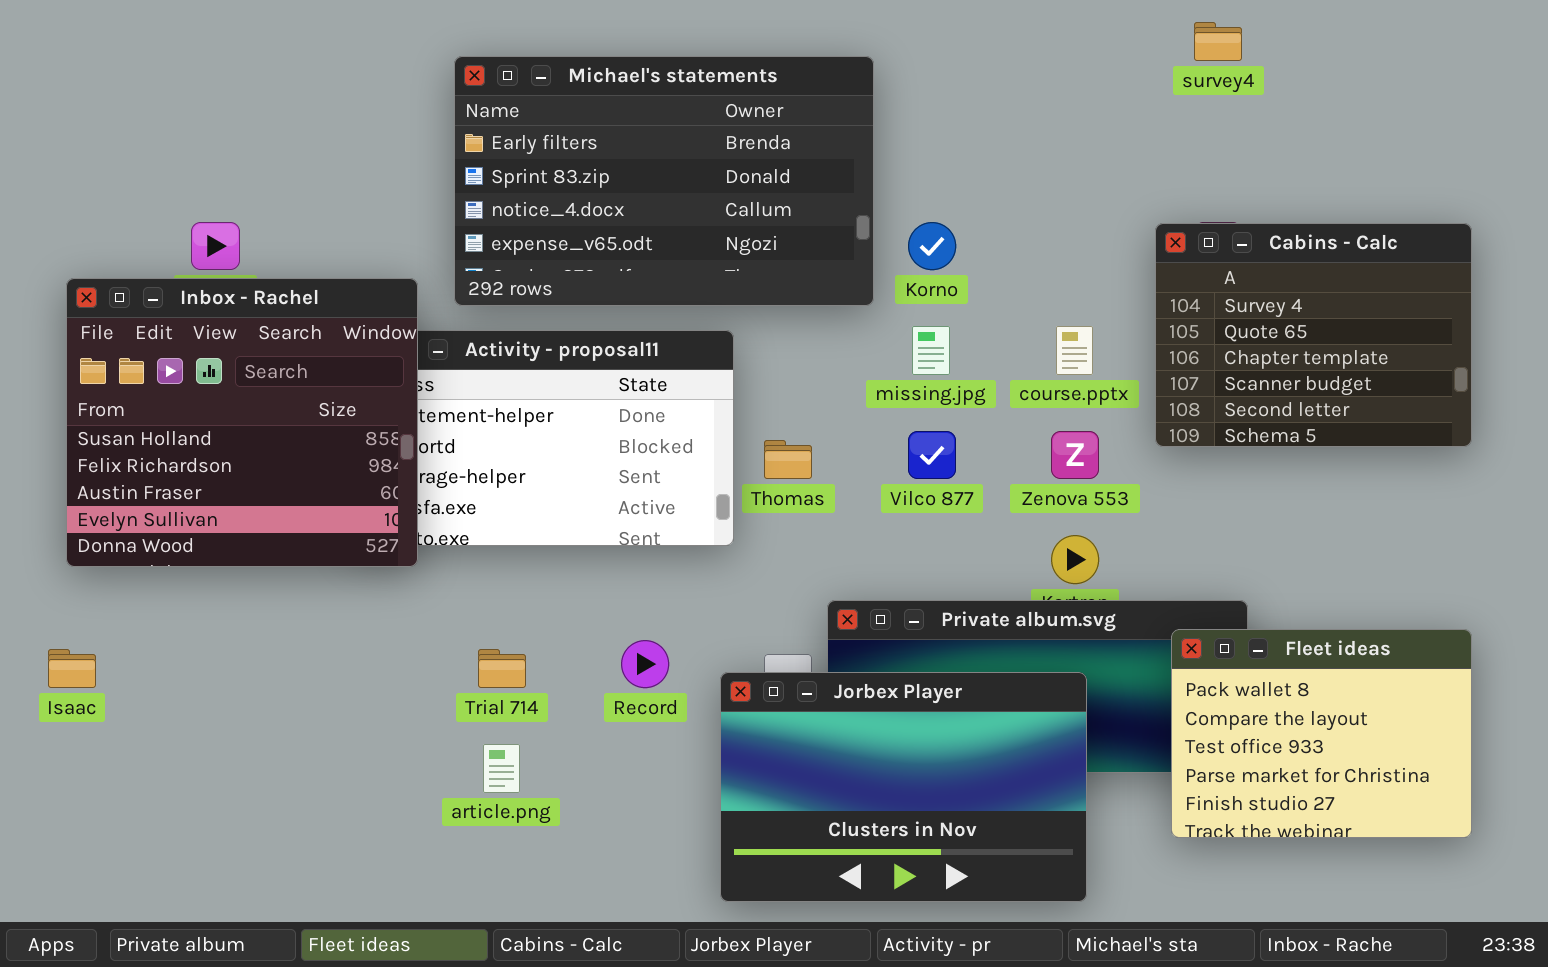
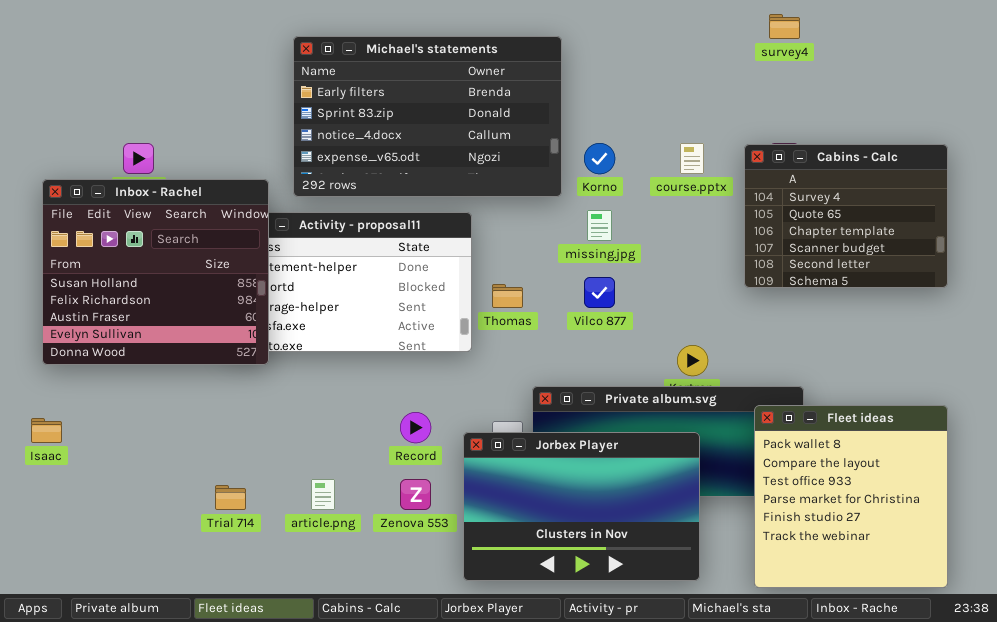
course.pptx: [1056,326,1093,375] -> [680,143,704,174], moved
Zenova 553: [1051,431,1099,479] -> [400,479,431,510], moved
Fleet ideas: [1171,629,1472,838] -> [754,405,948,588], resized
Trial 714: [478,649,526,688] -> [215,485,246,510], moved

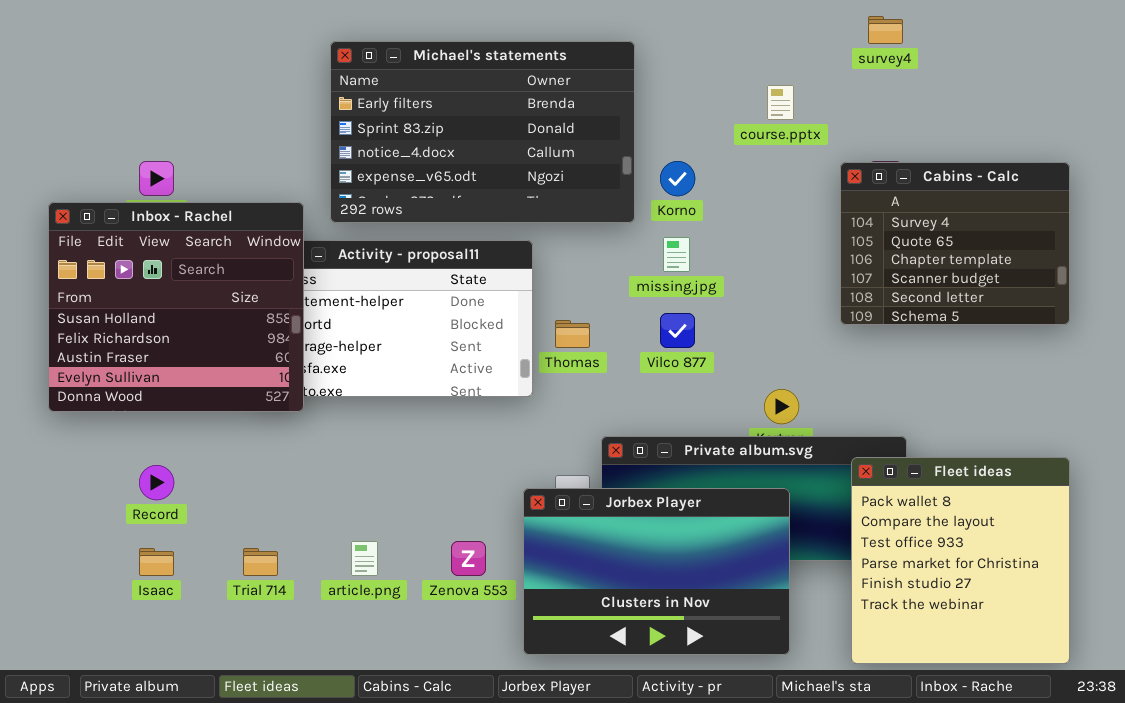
course.pptx: [680,143,704,174] -> [767,85,794,120], moved
Record: [400,412,431,443] -> [139,465,174,500], moved
Isaac: [31,418,62,443] -> [139,548,174,576], moved

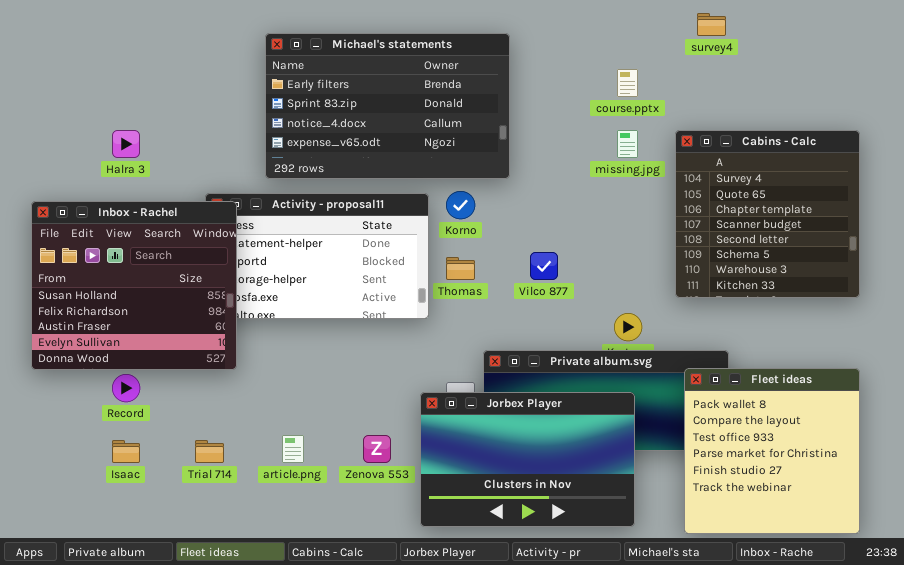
Korno: [660,161,695,196] -> [446,191,475,219], moved
Cabins - Calc: [840,162,1070,325] -> [675,130,860,298], resized
Inbox - Rachel: [48,202,304,412] -> [31,201,237,370], moved
missing.jpg: [663,237,690,272] -> [617,130,638,158], moved

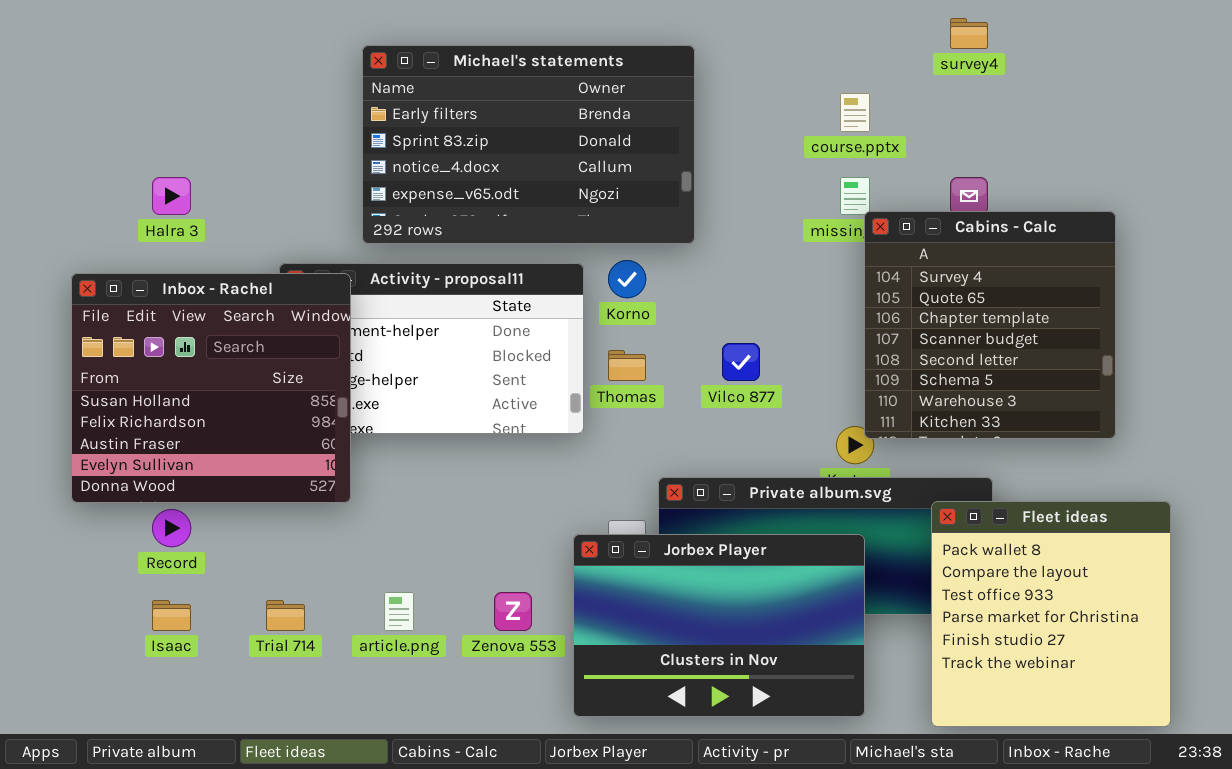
Cabins - Calc: [675,130,860,298] -> [864,211,1116,439], moved
Inbox - Rachel: [31,201,237,370] -> [71,273,351,503], moved

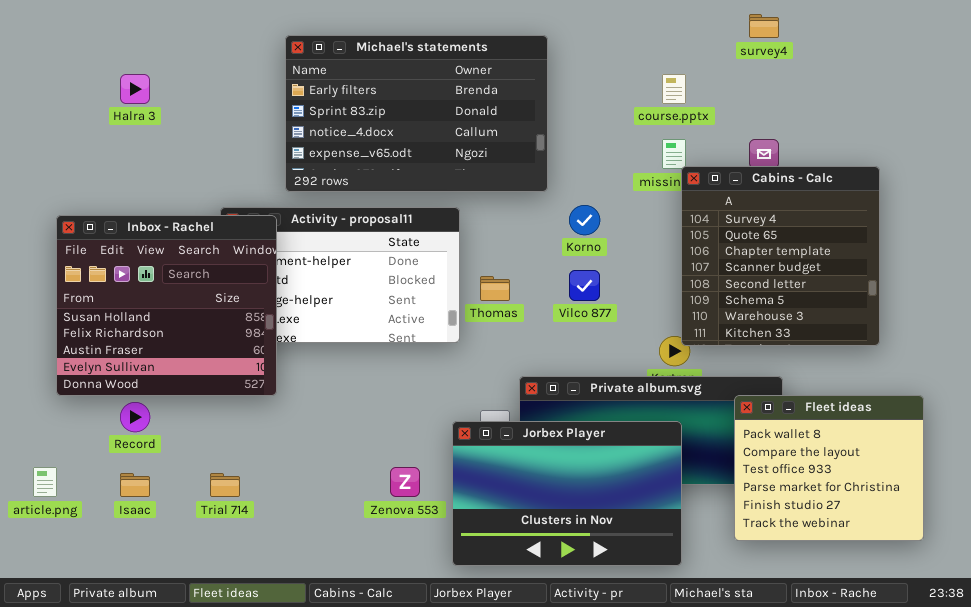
Halra 3: [152,177,191,215] -> [120,74,150,104], moved
Korno: [608,260,646,298] -> [569,205,600,235], moved
Fleet ideas: [931,501,1171,727] -> [734,395,924,541], resized
article.png: [384,592,414,631] -> [33,467,57,497], moved

